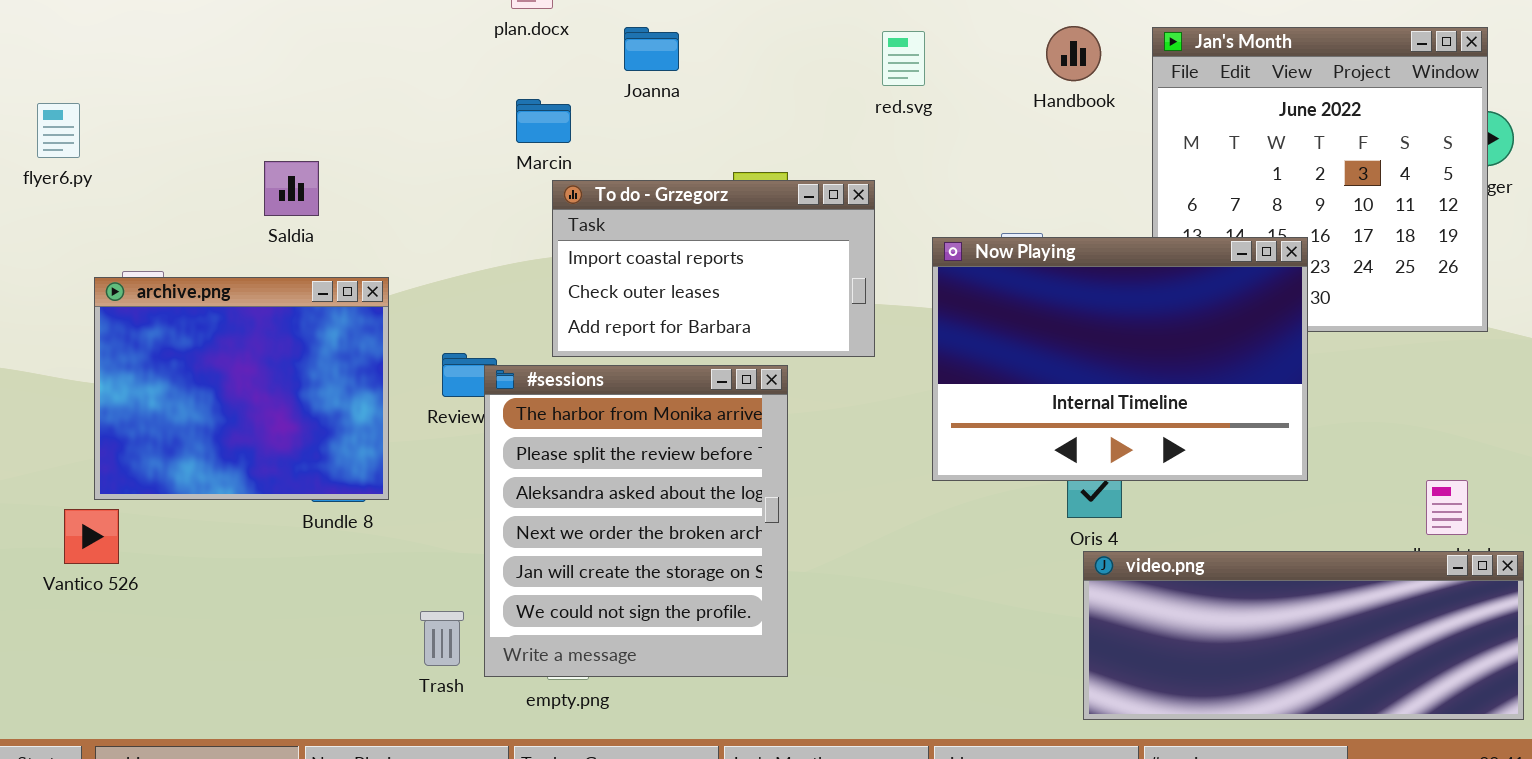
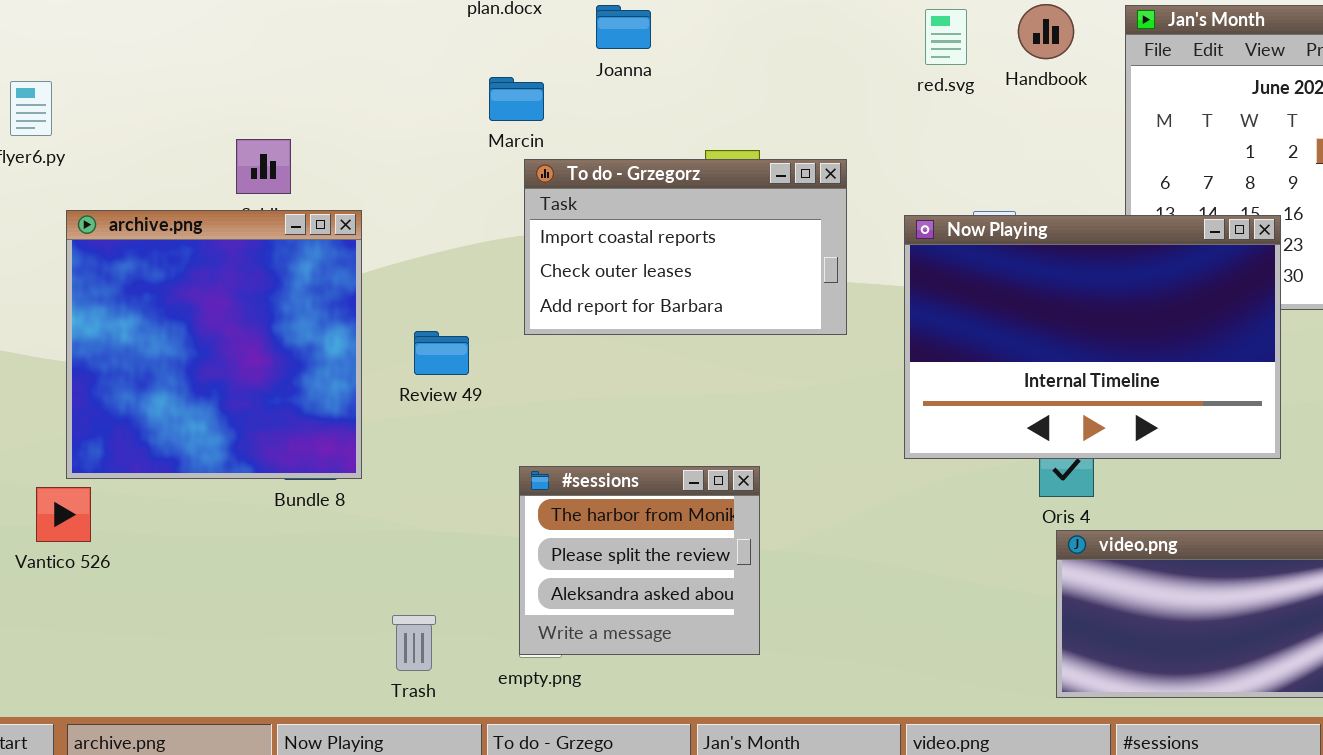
red.svg: [882,31,925,86] -> [925,9,967,65], moved
archive.png: [94,277,389,500] -> [66,210,362,479], resized
#sessions: [484,365,788,677] -> [519,466,760,655], resized
Trash: [420,611,464,666] -> [392,615,436,671], moved

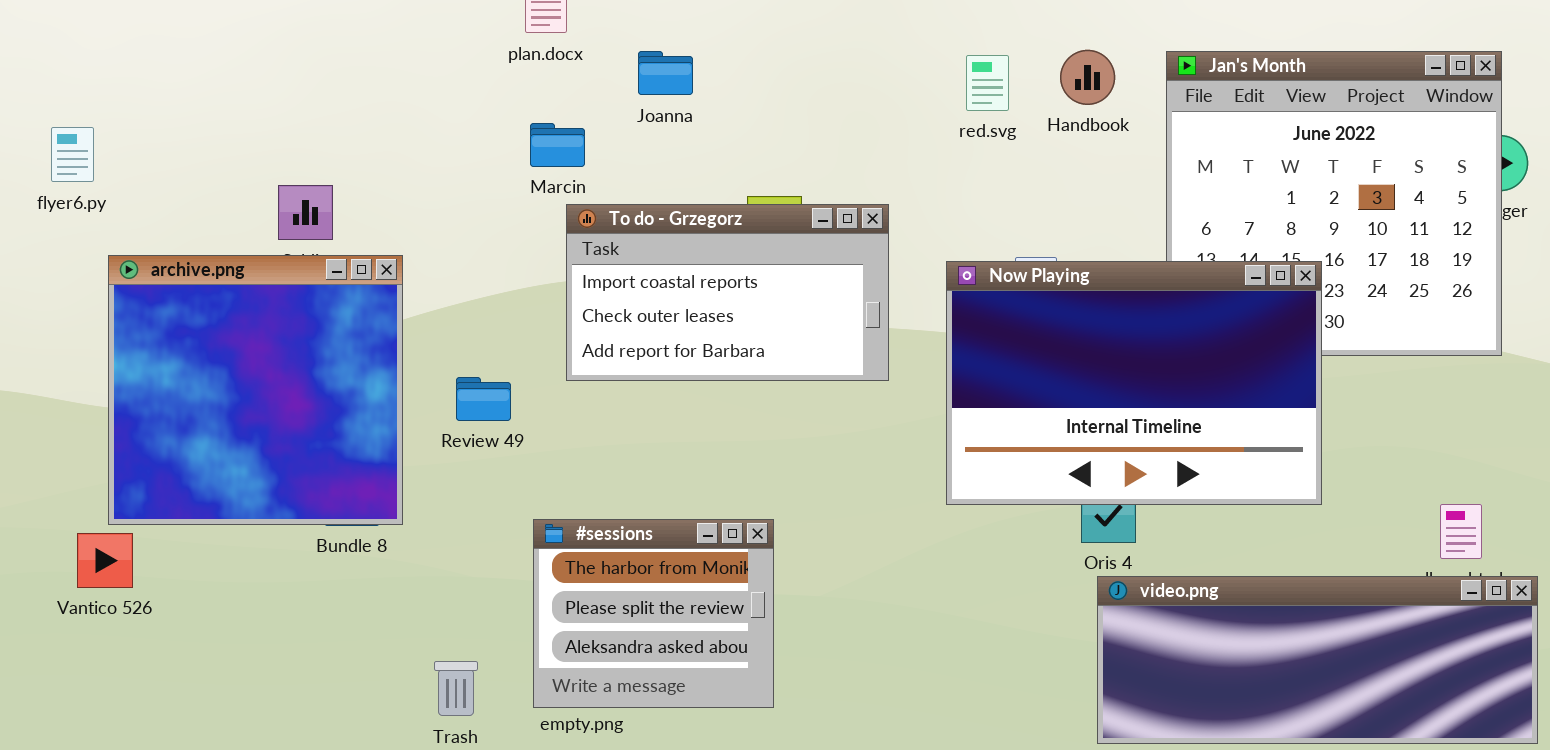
#sessions: [519,466,760,655] -> [533,519,774,708], moved

